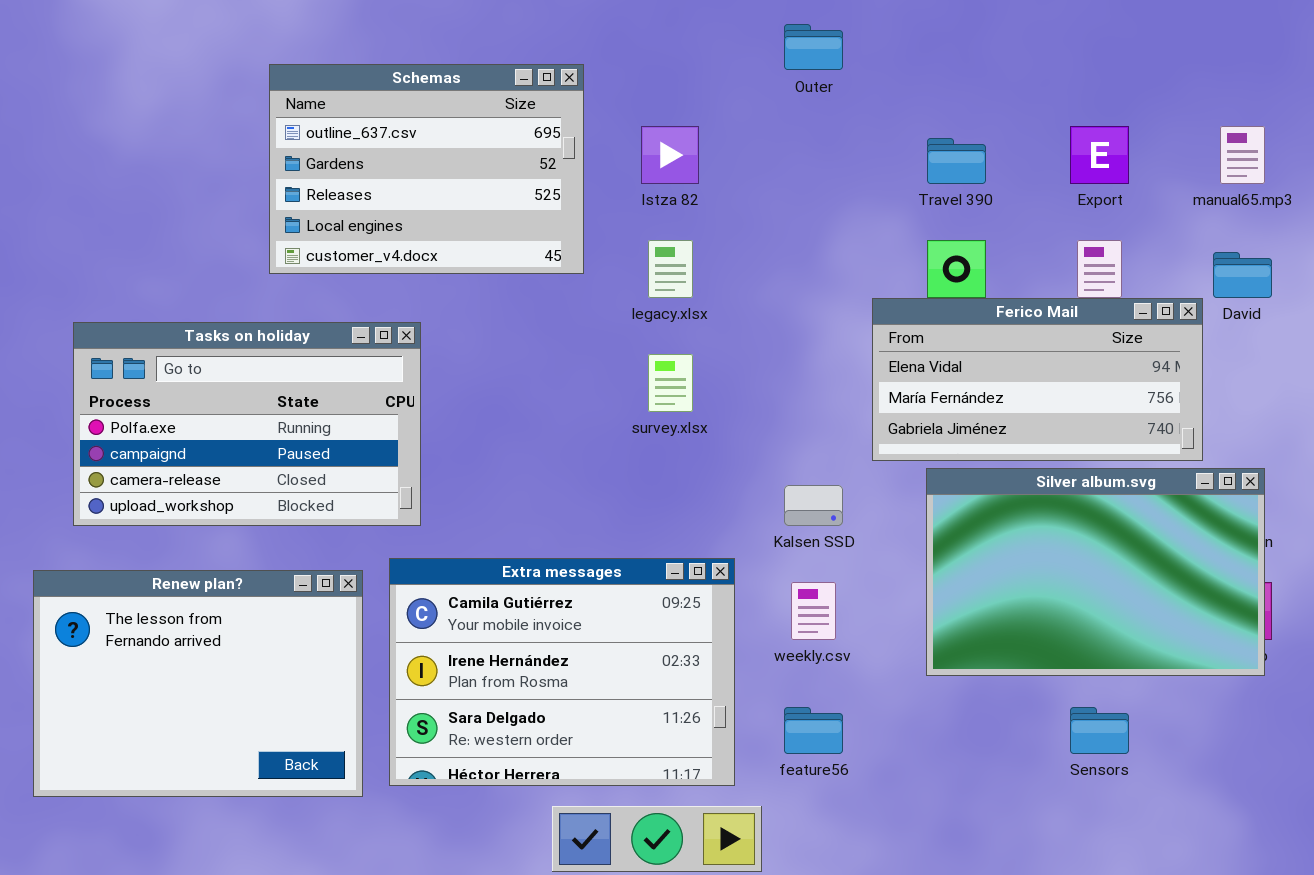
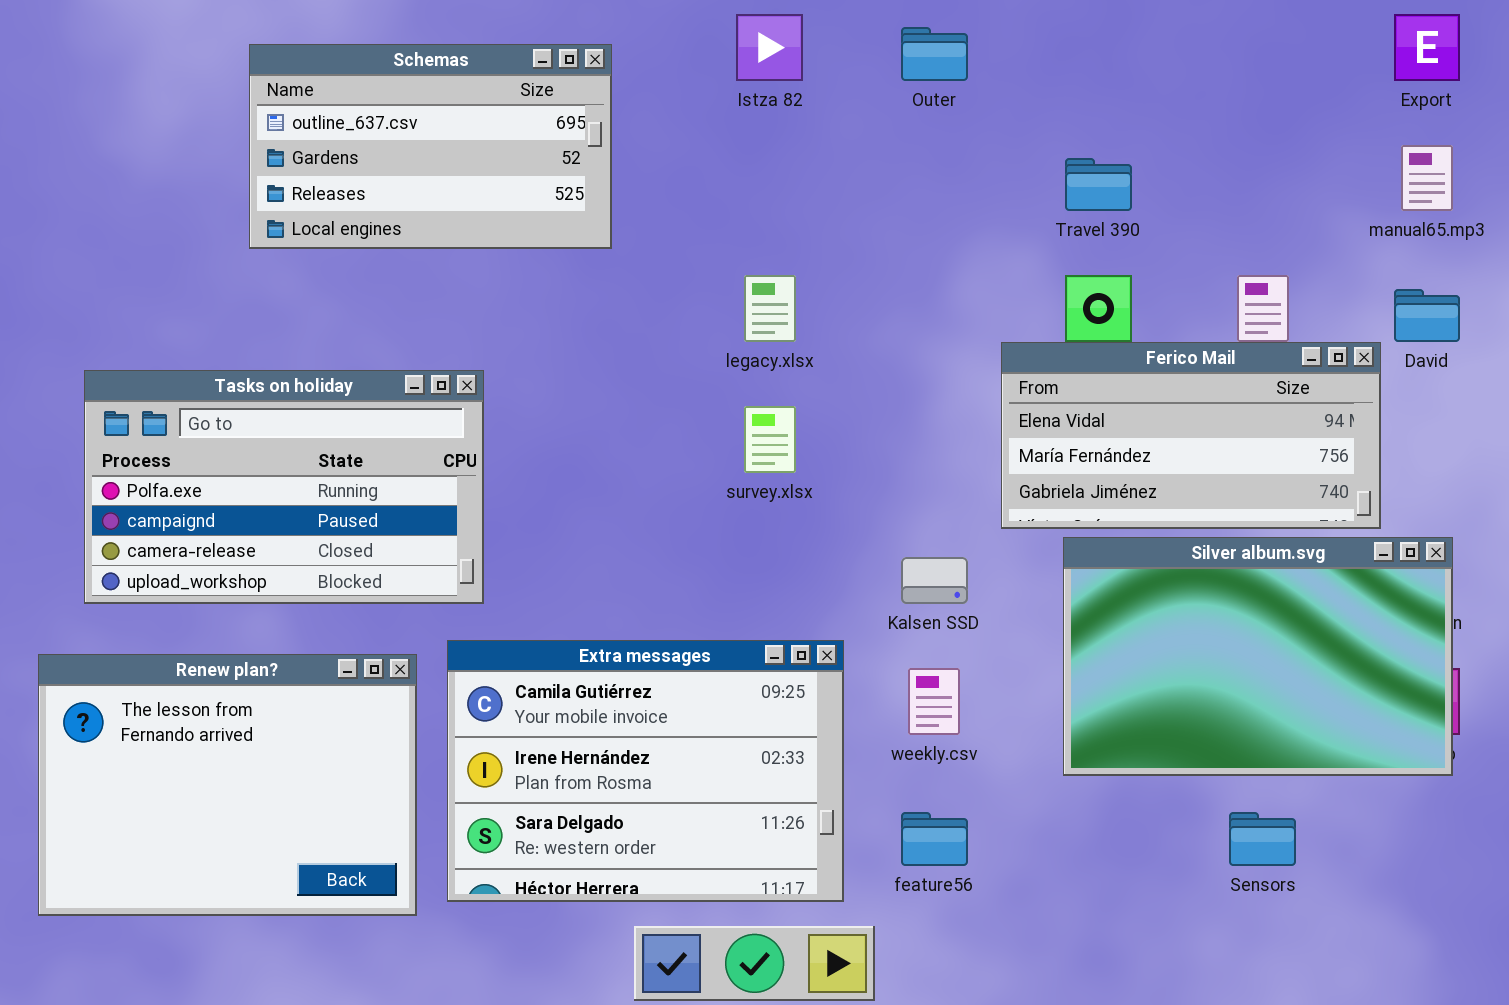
Schemas: [269,64,584,274] -> [249,44,612,249], moved, resized
Istza 82: [641,126,699,184] -> [736,14,803,81], moved
Export: [1070,126,1129,184] -> [1394,14,1460,81], moved

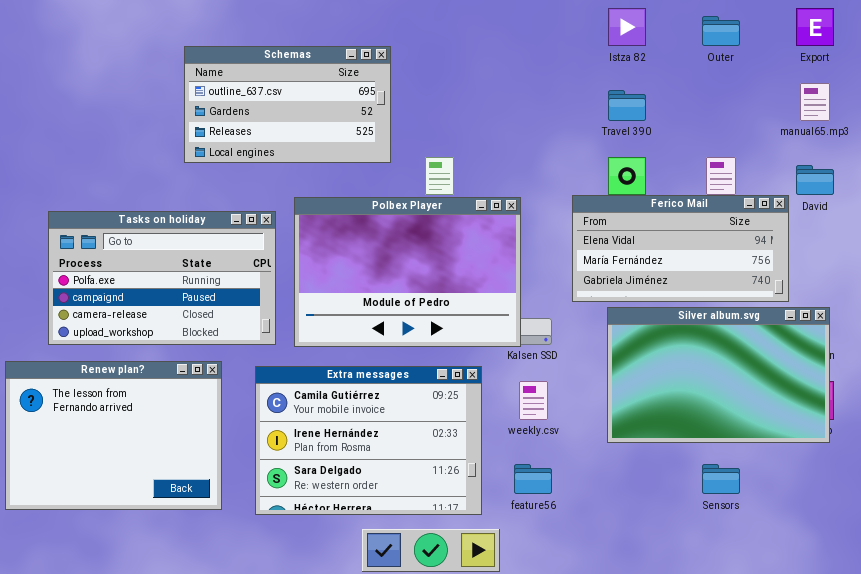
Istza 82: [736,14,803,81] -> [608,8,646,46], moved
Outer: [901,27,968,81] -> [702,16,740,46], moved
Schemas: [249,44,612,249] -> [184,46,391,163], moved
Polbex Player: none -> [294,197,521,347], opened
Renew plan?: [38,654,417,916] -> [5,361,222,510], moved

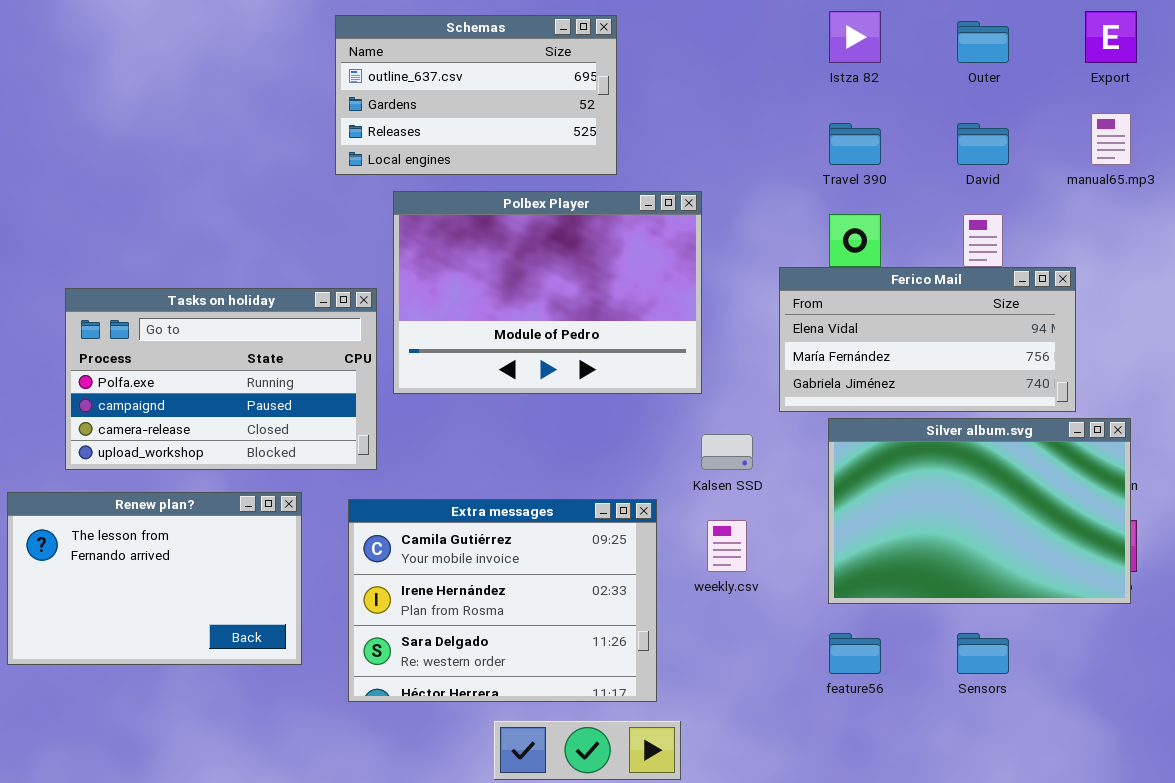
Schemas: [184,46,391,163] -> [335,15,617,175], moved
David: [796,165,834,195] -> [957,123,1009,165], moved
Polbex Player: [294,197,521,347] -> [393,191,702,394], moved
Renew plan?: [5,361,222,510] -> [7,492,302,665], resized
feature56: [514,464,552,494] -> [829,633,881,674], moved

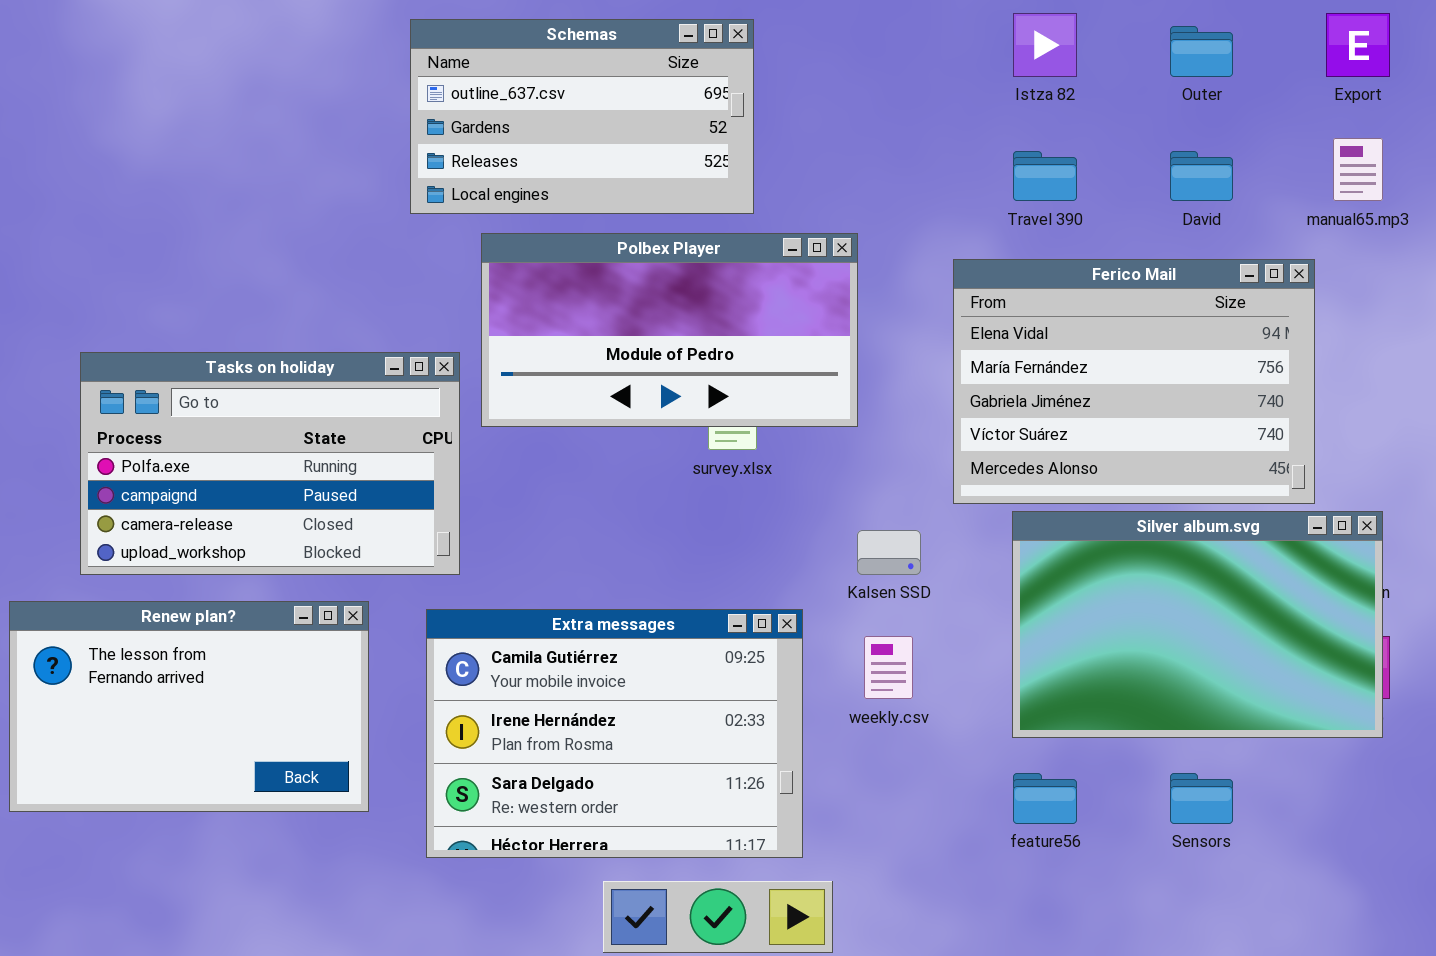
Polbex Player: [393,191,702,394] -> [481,233,858,427], resized
Ferico Mail: [779,267,1076,412] -> [953,259,1315,504], resized

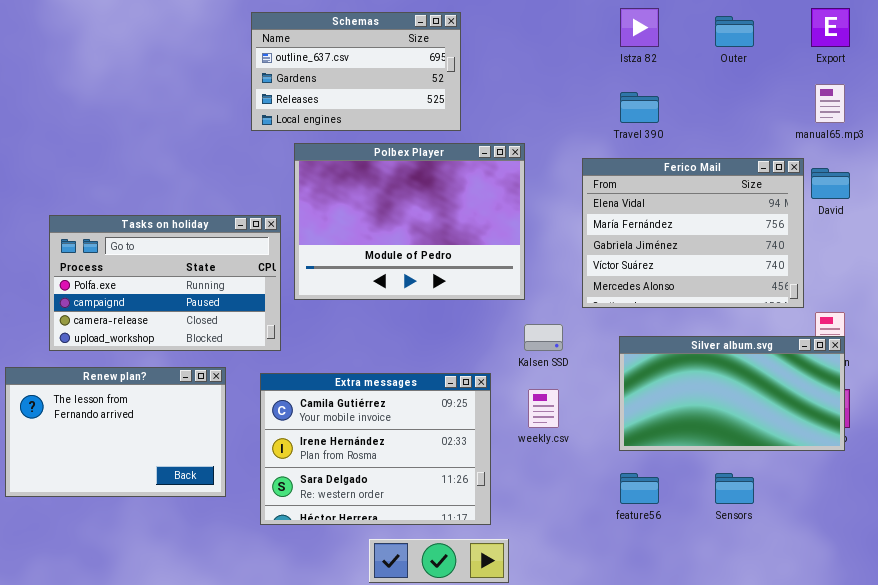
David: [1170,151,1233,201] -> [811,168,850,199], moved
Polbex Player: [481,233,858,427] -> [294,143,525,300], resized
Silver album.svg: [1012,511,1383,738] -> [619,336,845,451], resized

